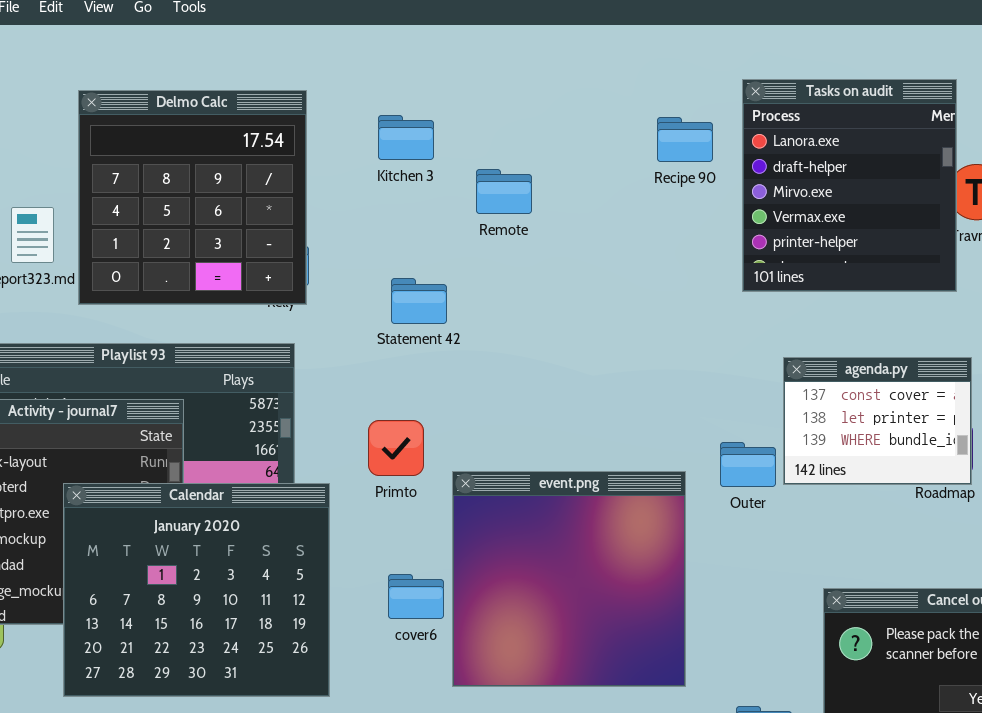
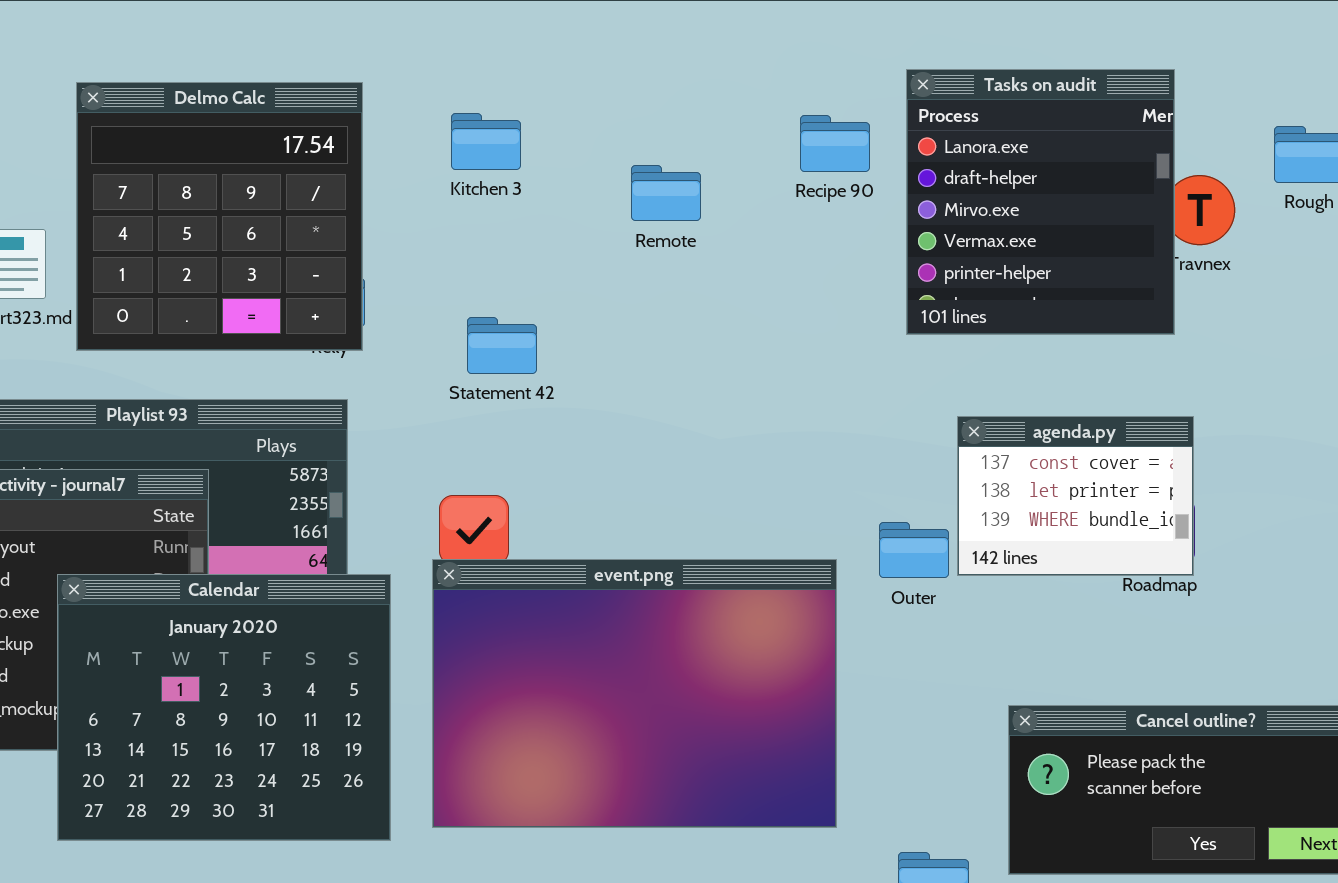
Remote: [476,169,532,214] -> [631,165,701,221], moved
event.png: [452,471,686,687] -> [432,559,837,828], resized

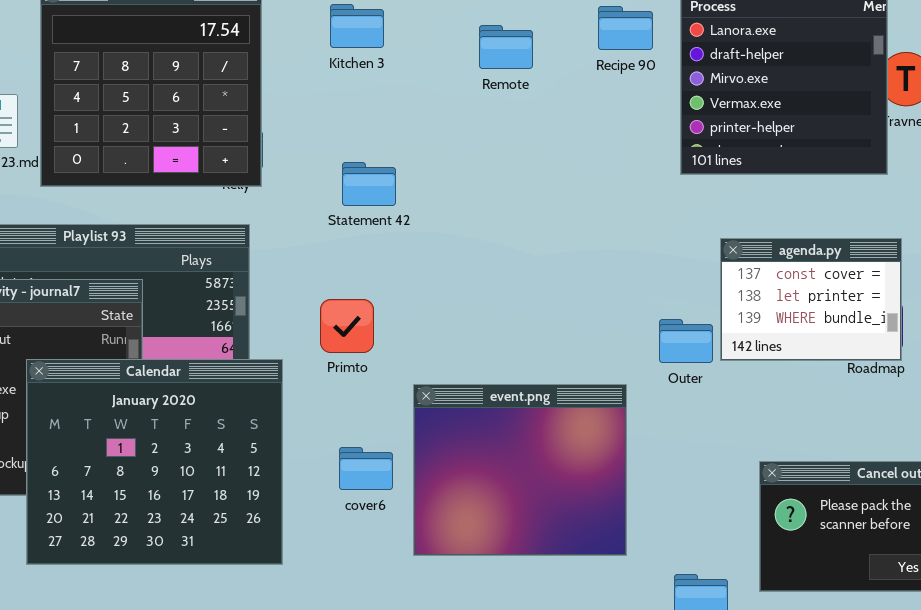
Remote: [631,165,701,221] -> [479,25,533,69], moved
event.png: [432,559,837,828] -> [413,384,627,556], resized

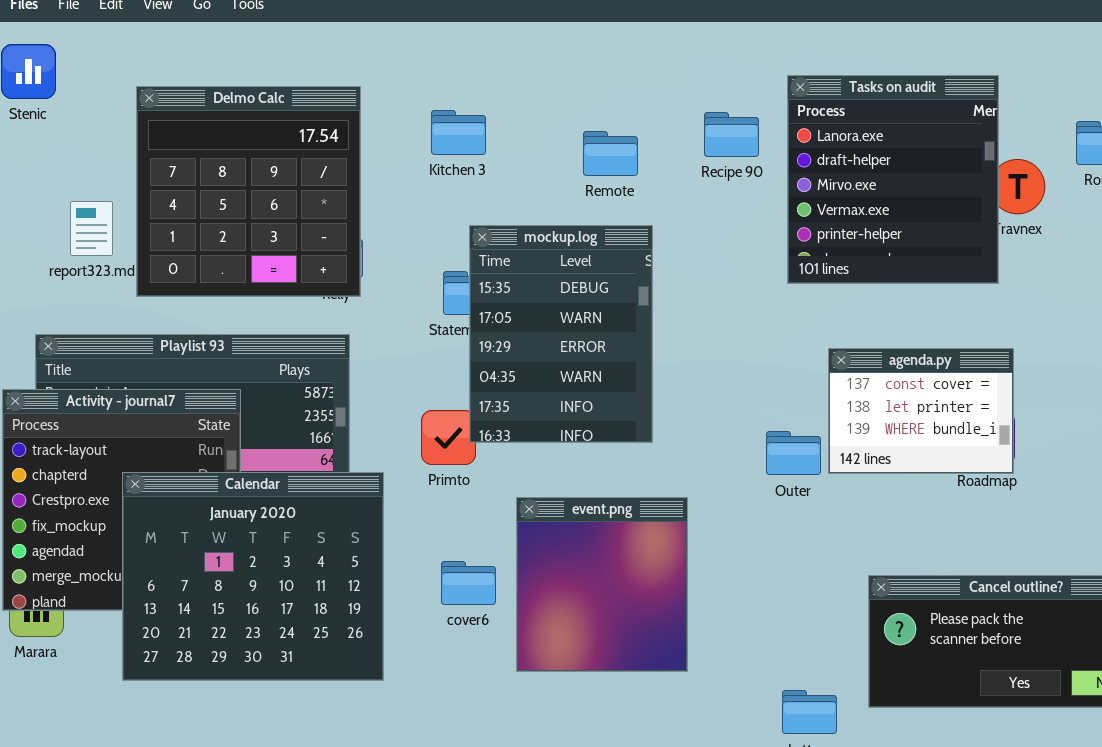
mockup.log: none -> [469,225,653,443], opened
event.png: [413,384,627,556] -> [516,497,688,672], resized

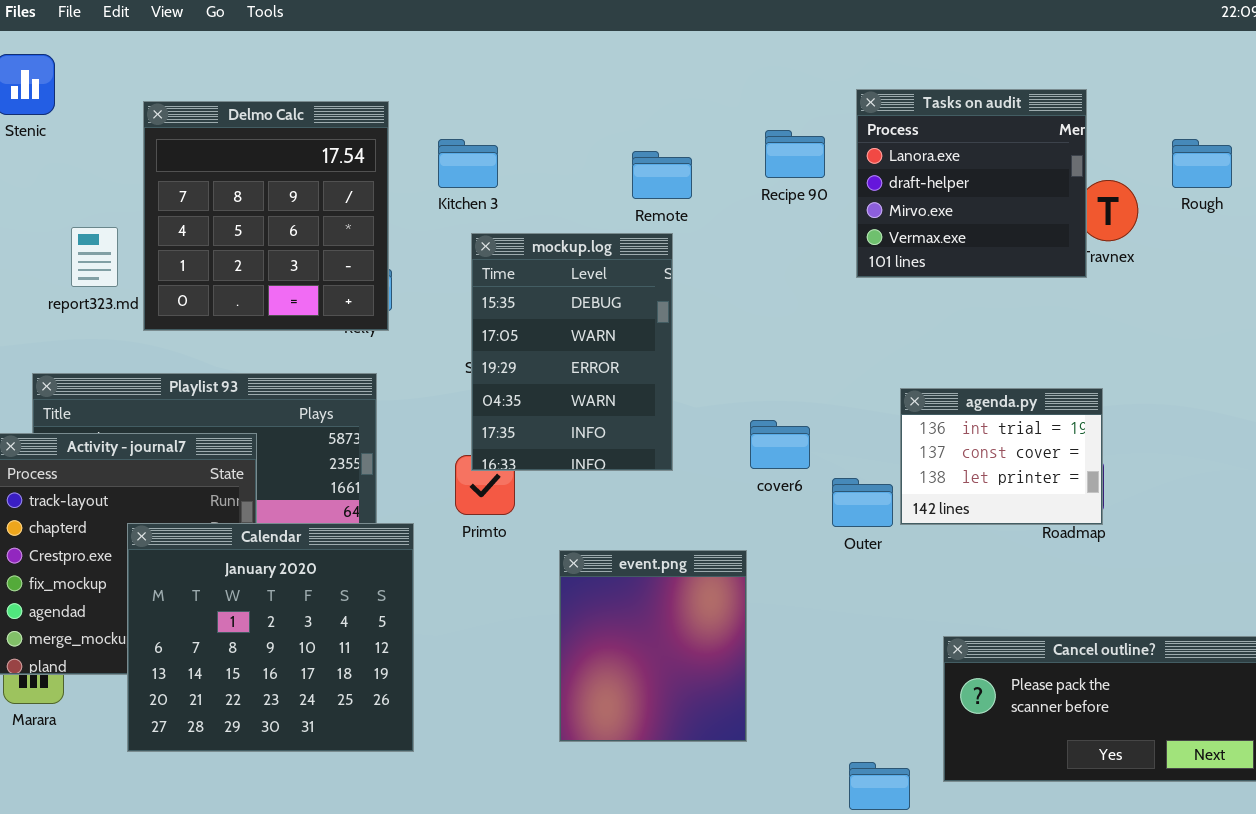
Tasks on audit: [787,75,999,284] -> [856,89,1087,278], resized
Kitchen 3: [431,110,486,155] -> [438,139,498,188], moved
mockup.log: [469,225,653,443] -> [471,233,673,471], moved
agenda.py: [828,348,1014,474] -> [900,388,1103,525], scrolled up 1 row
cover6: [441,561,496,605] -> [750,420,810,469], moved

